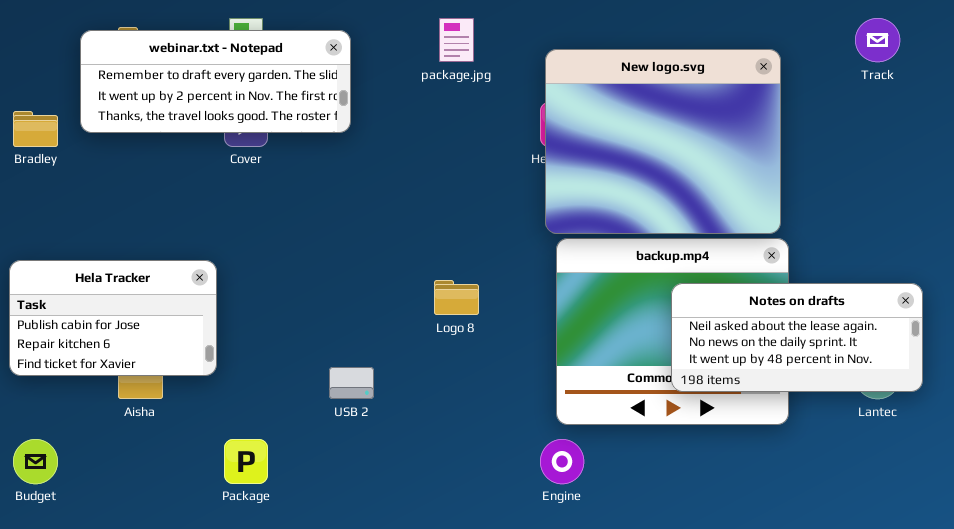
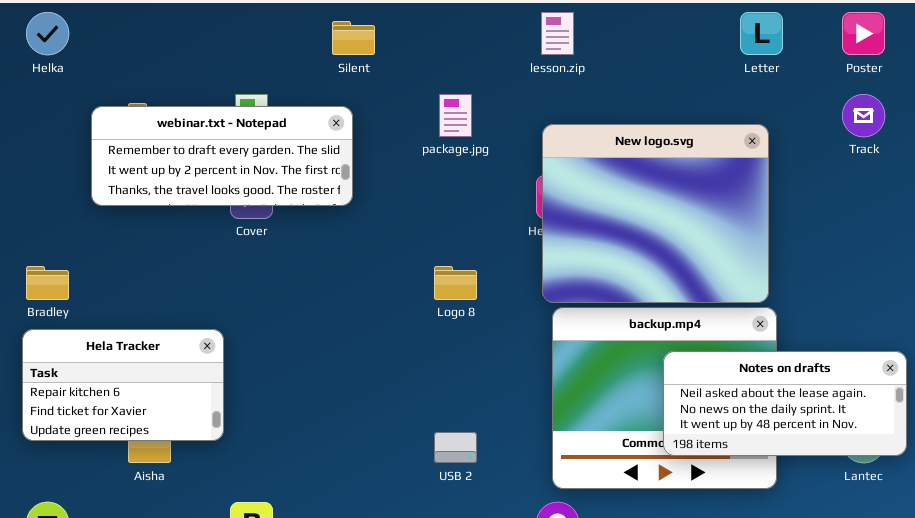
Bradley: [13,111,58,147] -> [26,266,69,300], moved
Hela Tracker: [9,260,217,376] -> [22,329,224,441], scrolled down 1 row
Logo 8: [434,280,479,315] -> [434,266,477,300], moved
USB 2: [329,367,374,399] -> [434,432,477,463], moved

